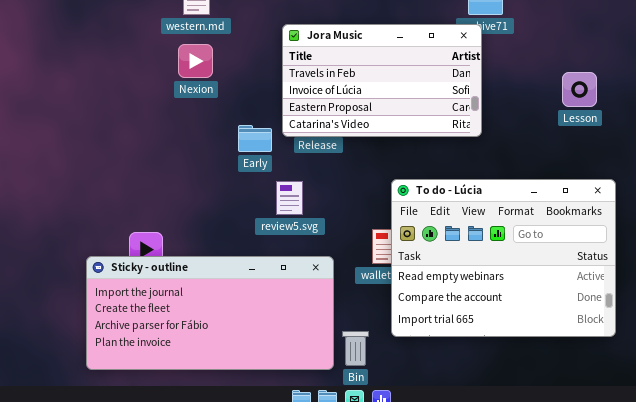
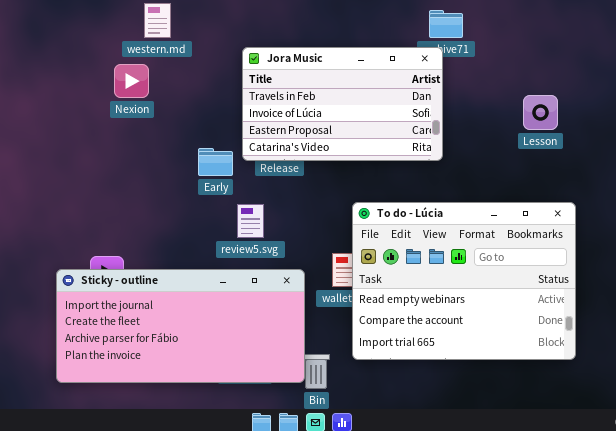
Nexion: [178,44,213,78] -> [114,64,149,98], moved
Sticky - outline: [86,256,334,370] -> [56,269,305,383], moved

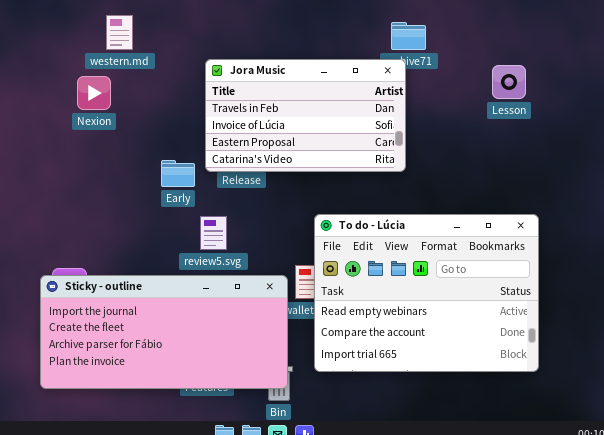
Lesson: [523,95,558,130] -> [492,65,526,99], moved
Sticky - outline: [56,269,305,383] -> [40,275,288,389], moved

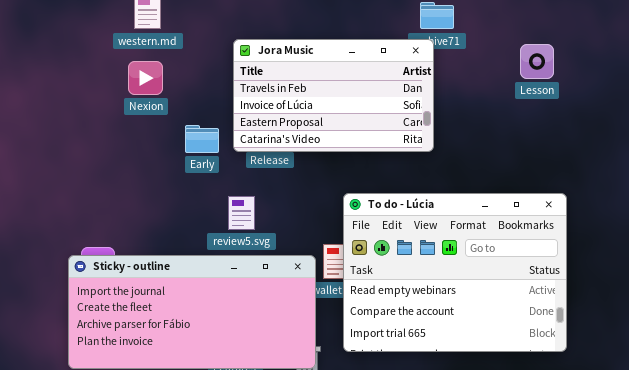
Nexion: [77,76,111,110] -> [128,61,163,95], moved
Early: [161,160,195,187] -> [185,125,219,153], moved

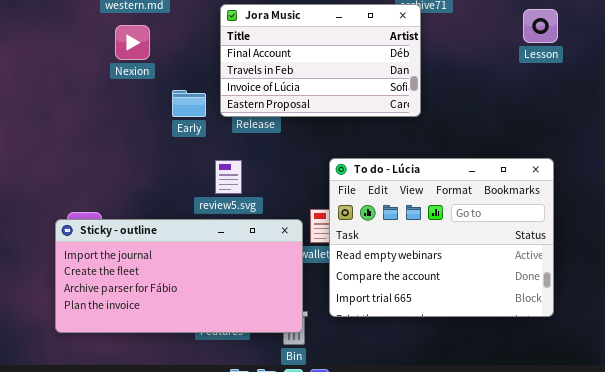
Jora Music: [233,39,434,152] -> [220,4,421,117], scrolled up 1 row
Lesson: [520,44,554,79] -> [523,9,558,43], moved

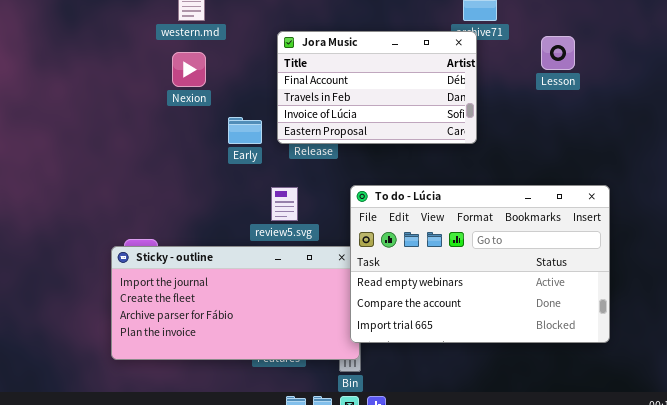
Lesson: [523,9,558,43] -> [541,36,575,70], moved
To do - Lúcia: [329,158,554,317] -> [350,185,610,343], resized

